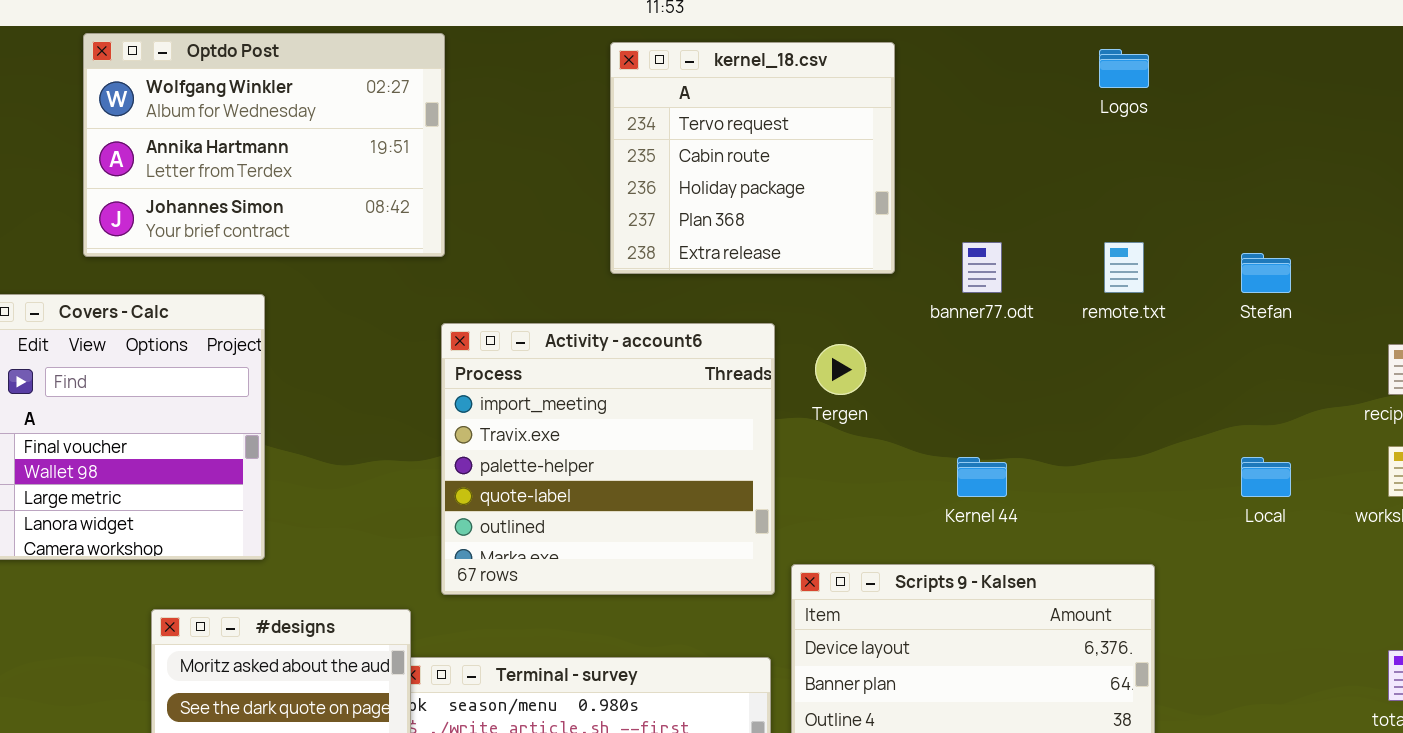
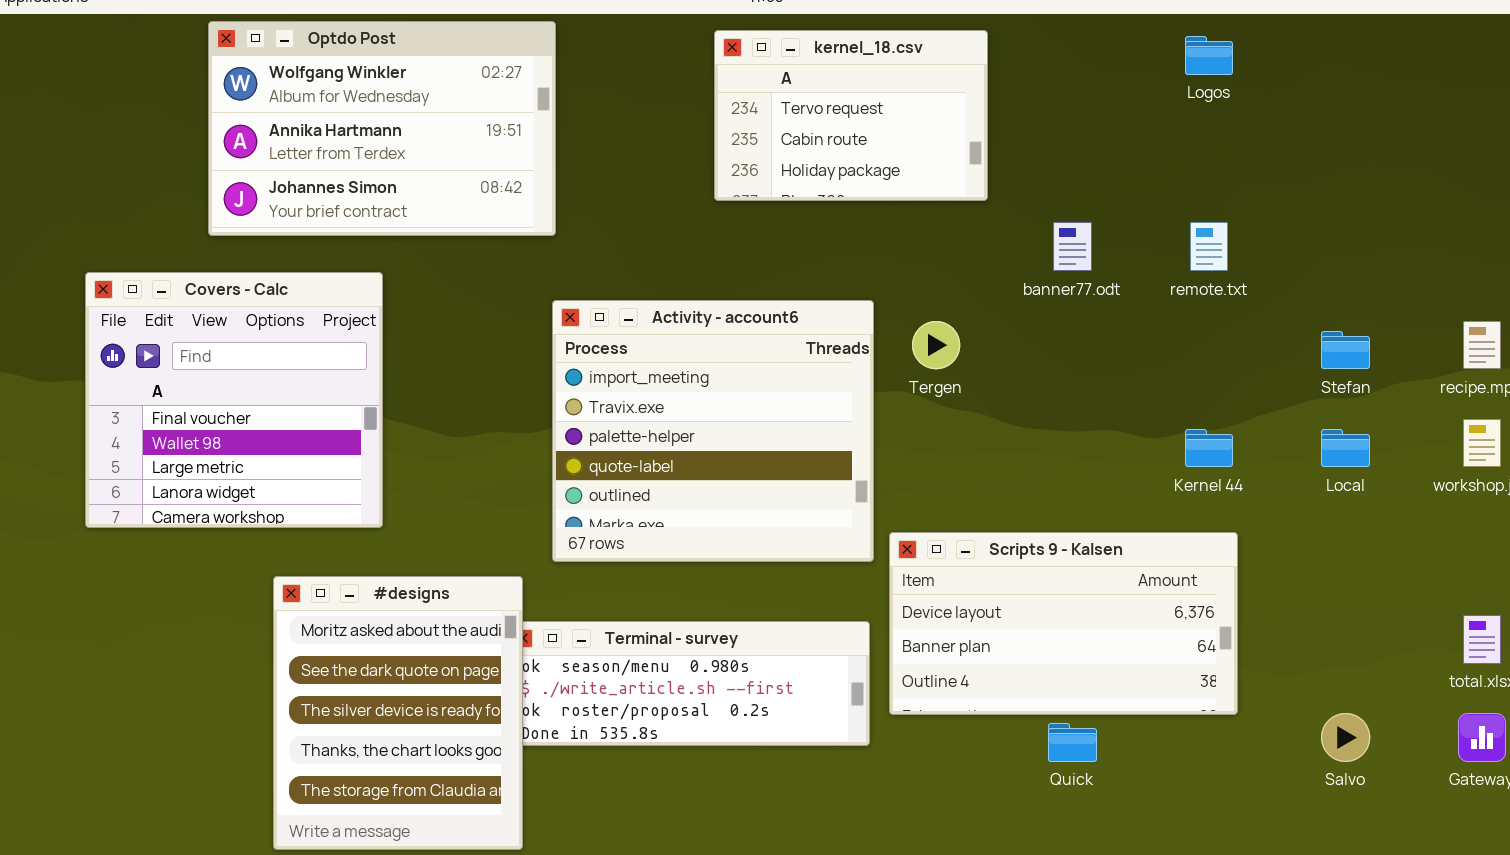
kernel_18.csv: [610,42,895,274] -> [714,30,988,201], resized
Stefan: [1241,253,1291,293] -> [1321,331,1370,369], moved
Kernel 44: [957,457,1007,497] -> [1185,429,1233,467], moved

